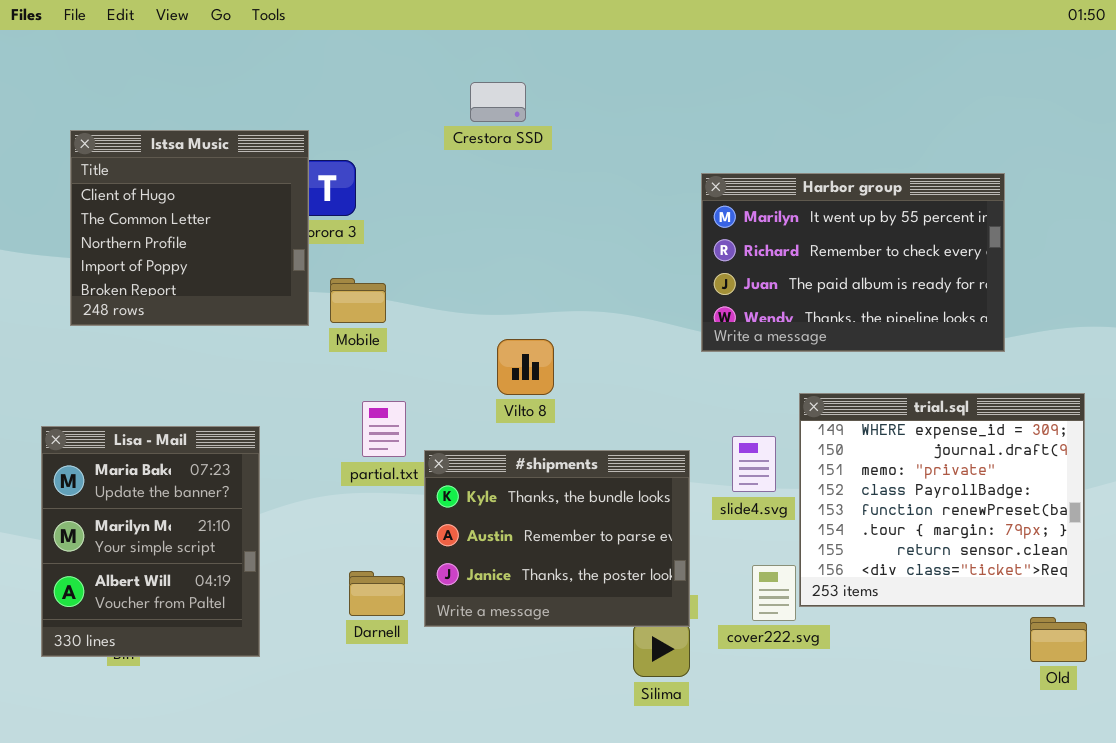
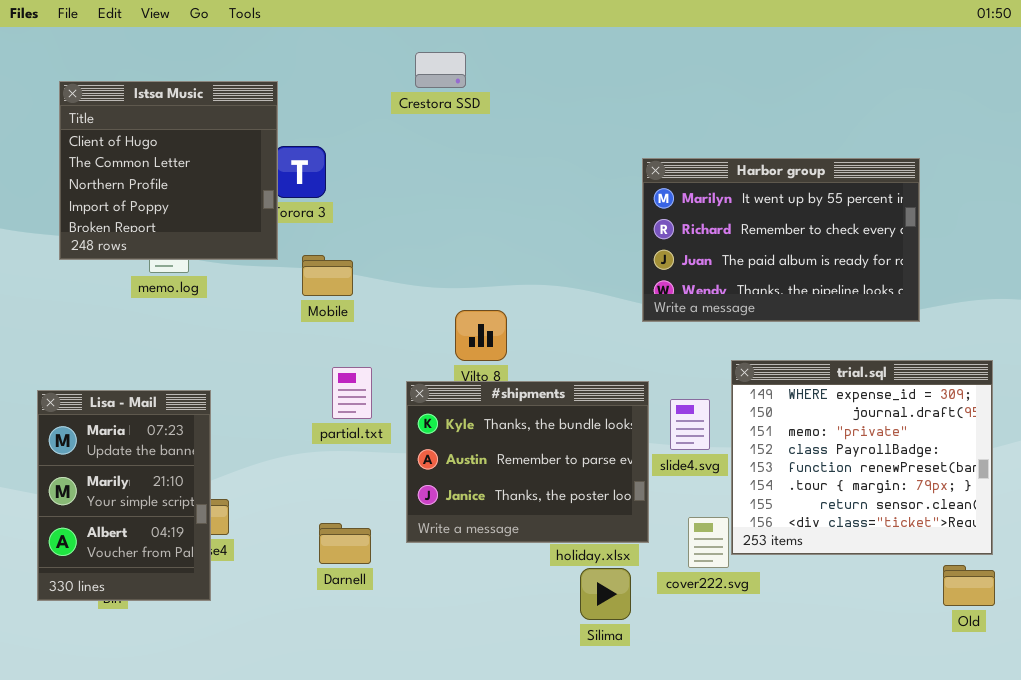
Crestora SSD: [470,82,526,122] -> [415,52,466,88], moved
Istsa Music: [70,130,309,326] -> [59,81,278,260], moved
Lisa - Mail: [41,426,260,657] -> [37,390,211,601], resized
#shipments: [424,450,690,627] -> [406,381,649,543], moved

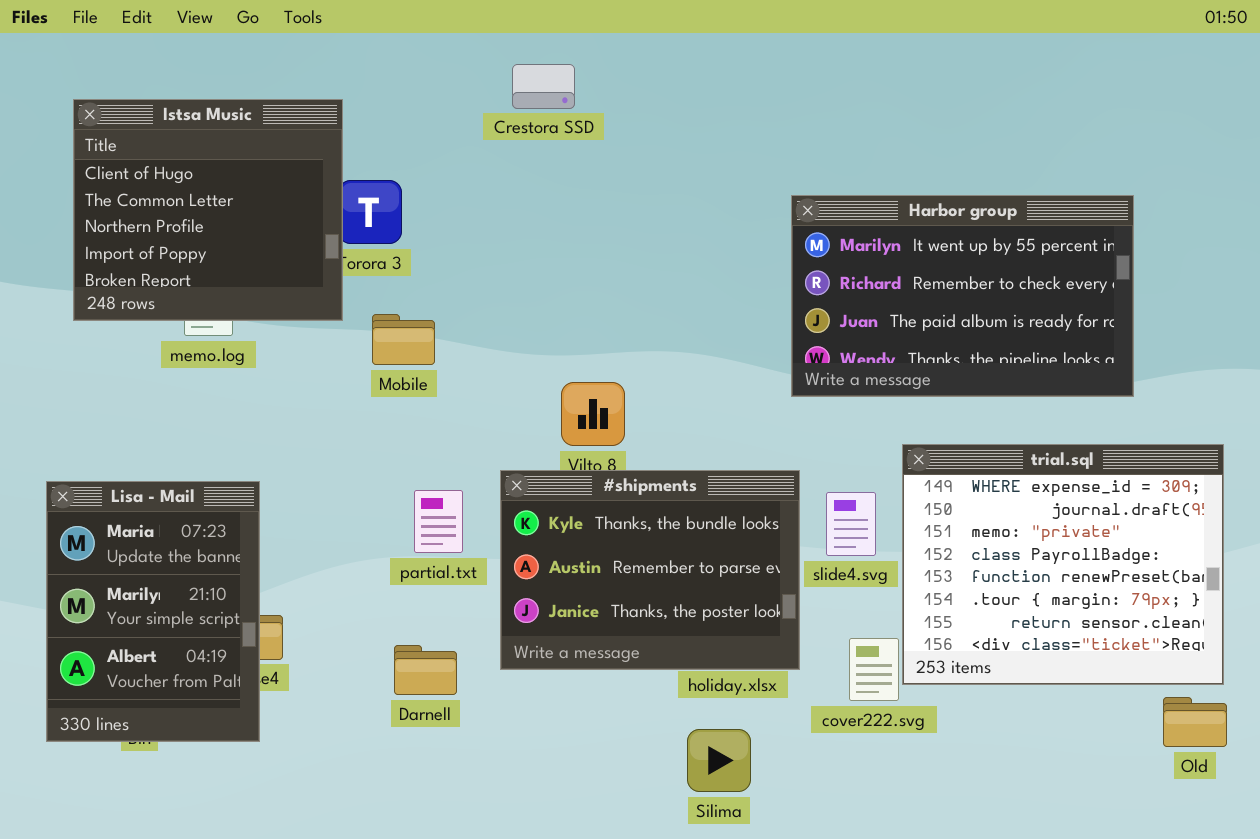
partial.txt: [332,367,372,419] -> [414,490,463,553], moved
Silima: [580,568,631,620] -> [687,729,751,792], moved

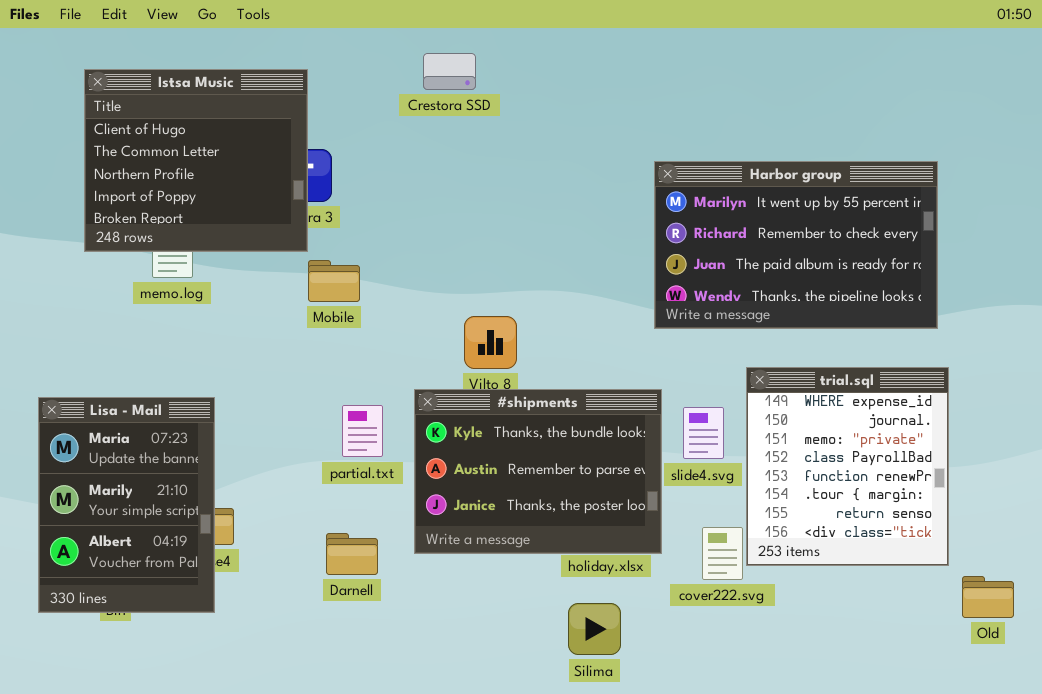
Istsa Music: [73,99,343,321] -> [84,69,308,252], moved
trial.sql: [902,444,1224,685] -> [746,367,949,566], resized

